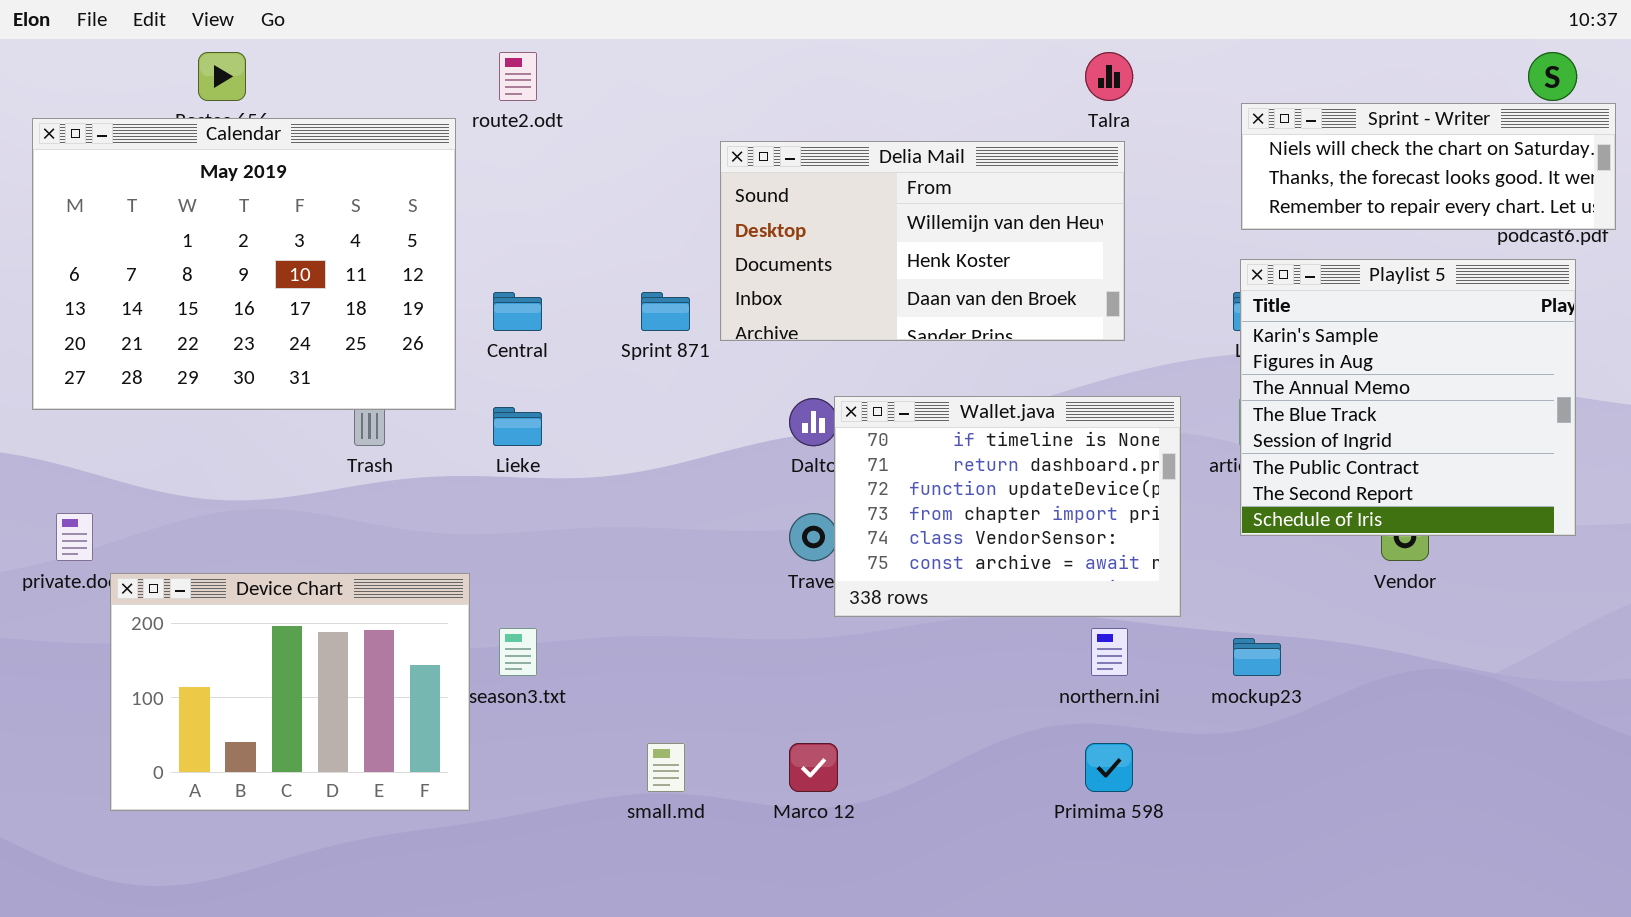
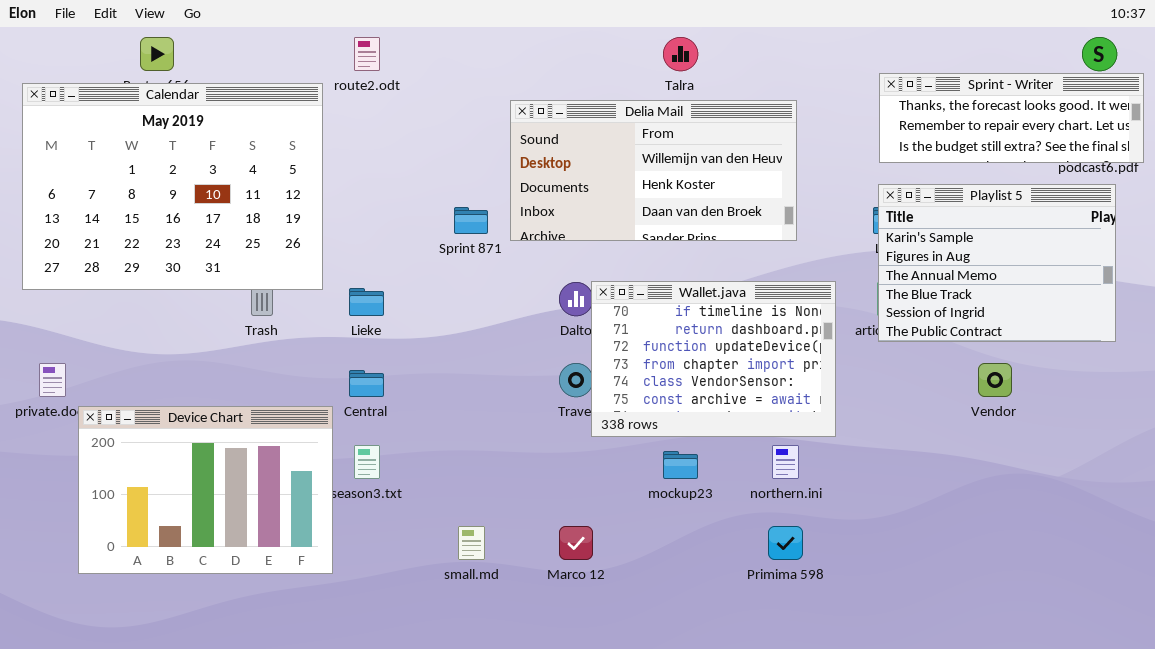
Talra: [1085,52,1133,101] -> [663,37,698,71], moved
Sprint - Writer: [1241,103,1616,230] -> [879,73,1144,163], scrolled down 1 row
Playlist 5: [1240,259,1576,536] -> [878,184,1116,342], resized
Central: [493,292,542,331] -> [349,370,384,397], moved
mockup23: [1233,638,1281,676] -> [663,451,698,479], moved

